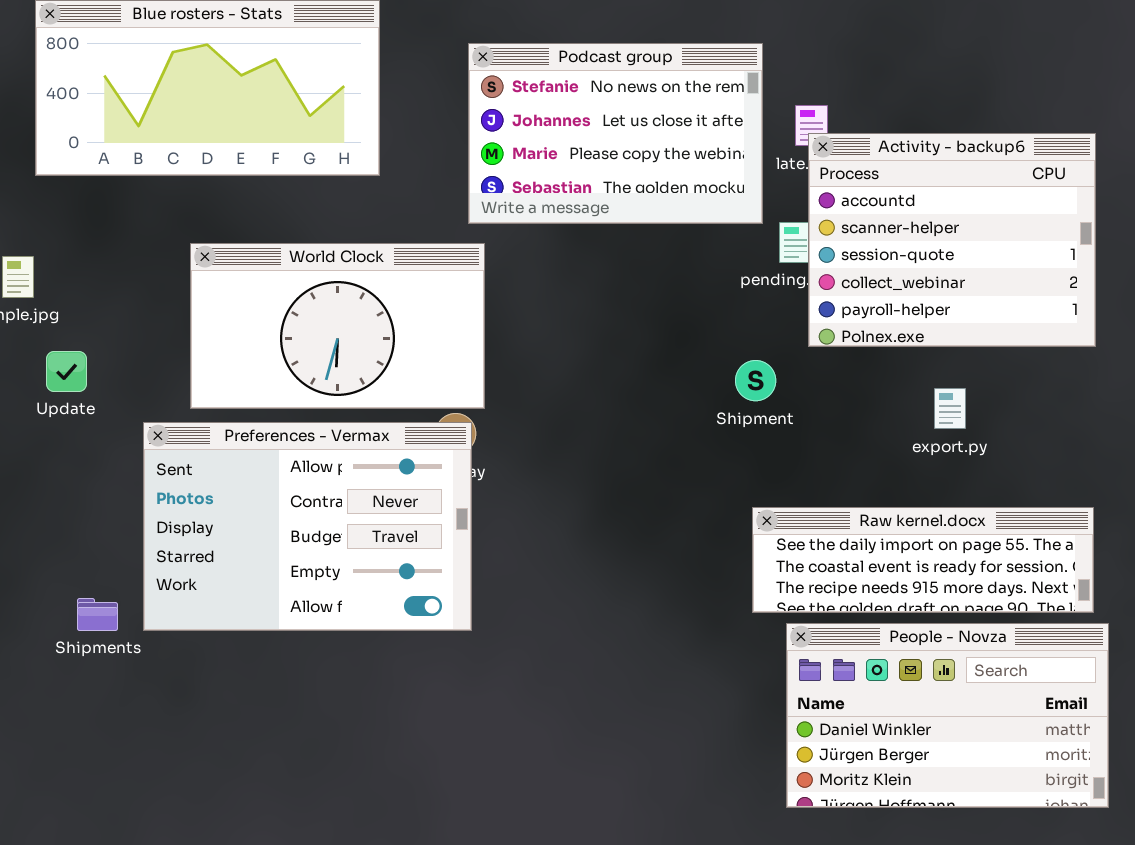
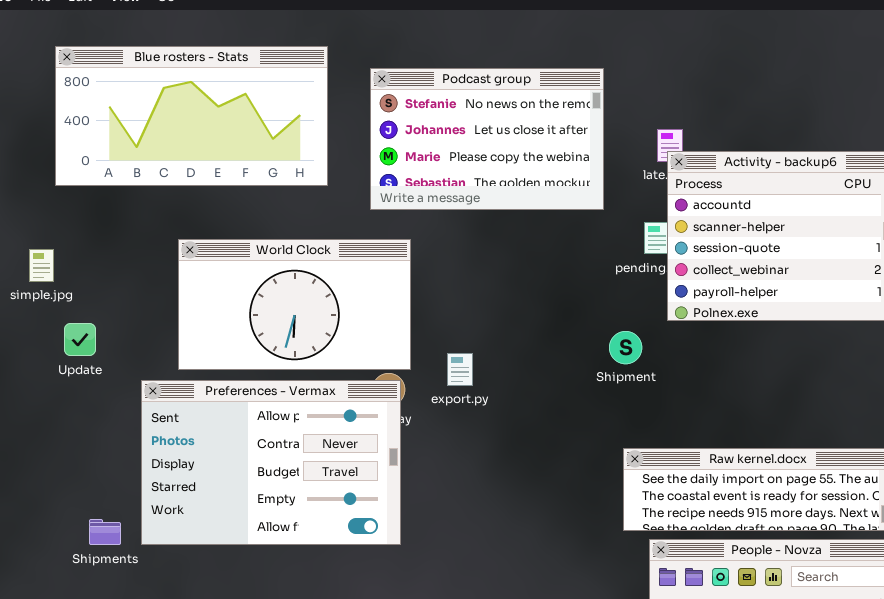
Podcast group: [468,43,763,224] -> [370,68,604,210], moved
export.py: [934,388,966,429] -> [447,353,473,386], moved

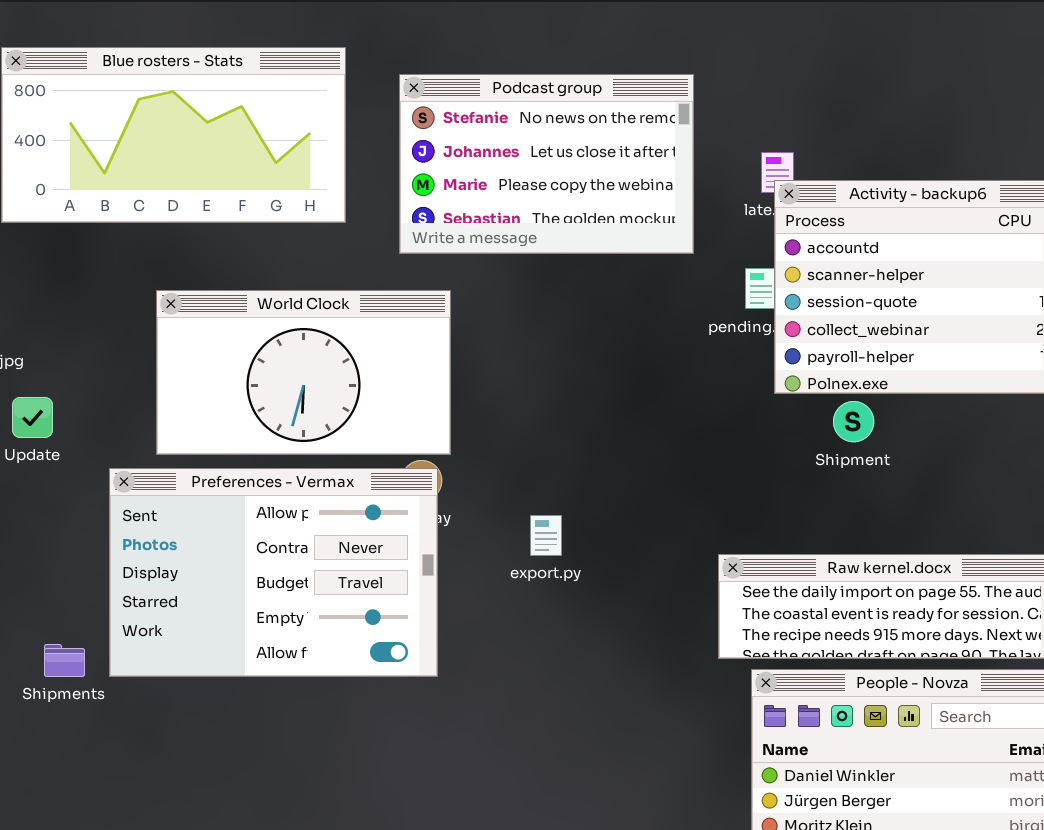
Shipment: [609,331,642,364] -> [833,401,874,442], moved
export.py: [447,353,473,386] -> [530,515,562,556], moved

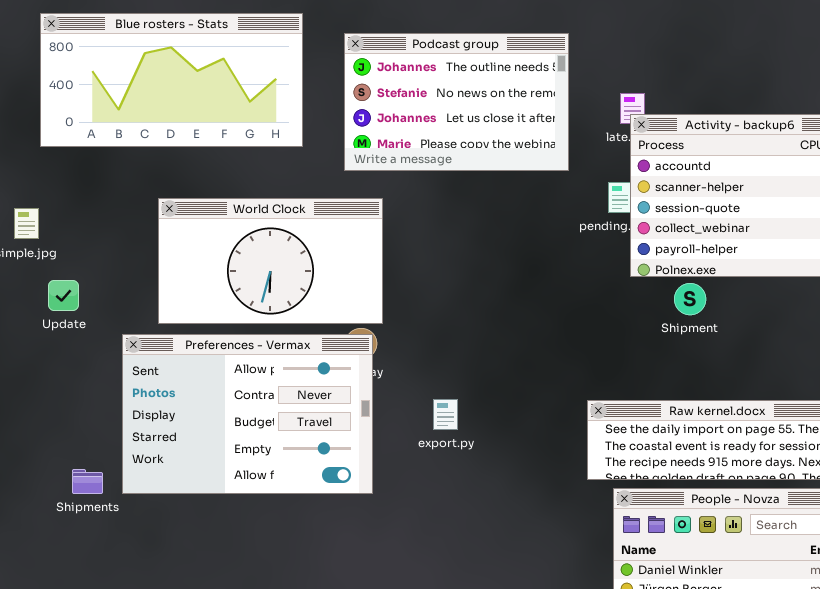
Podcast group: [399,74,694,254] -> [344,33,569,171], scrolled up 1 row
export.py: [530,515,562,556] -> [433,399,458,430], moved

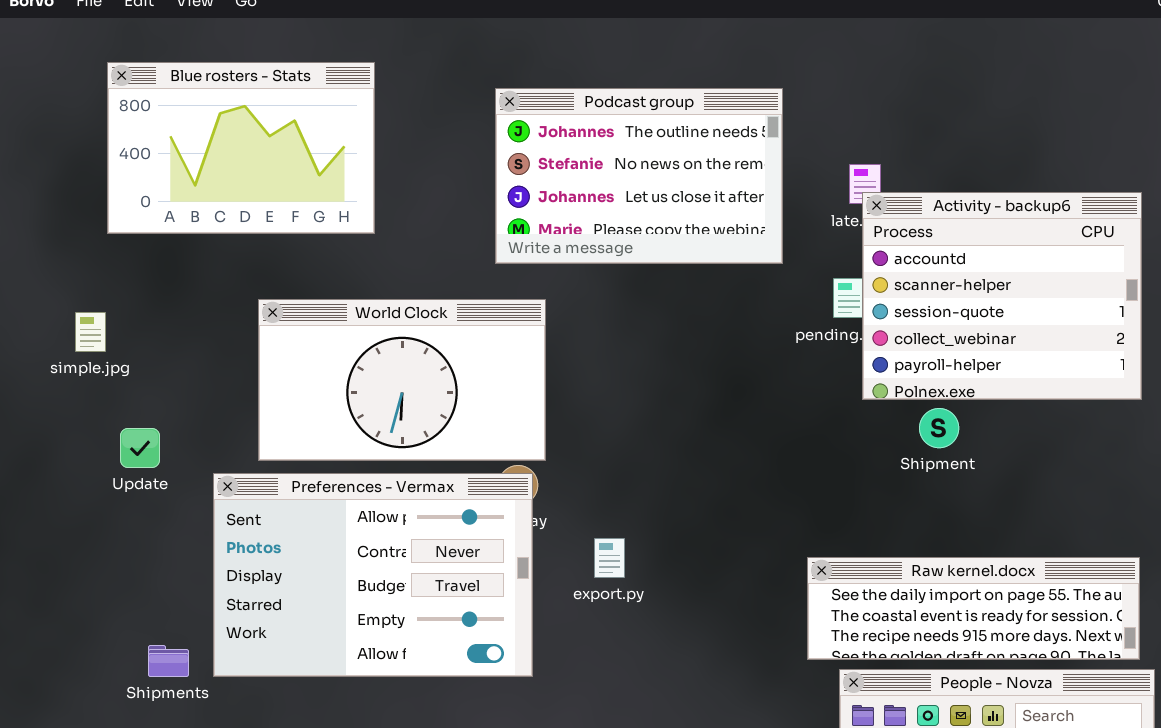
Blue rosters - Stats: [40,13,303,147] -> [107,62,375,234], resized
Update: [48,280,79,311] -> [120,428,160,468], moved
export.py: [433,399,458,430] -> [594,538,625,578], moved

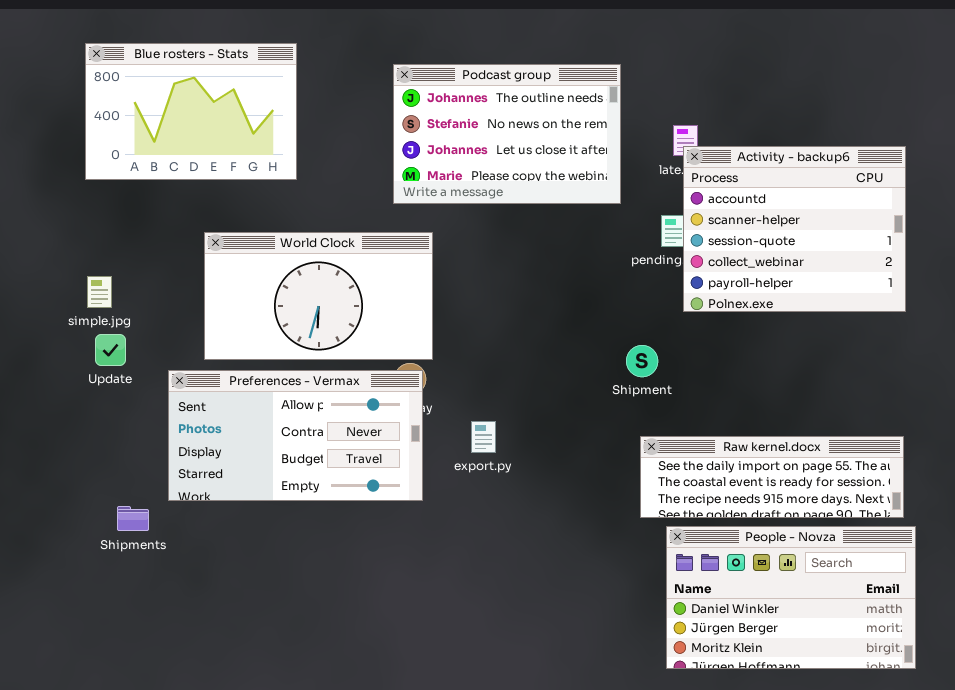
simple.jpg: [75,312,106,352] -> [87,276,112,308], moved
Shipment: [919,408,959,448] -> [626,345,658,377], moved
Preferences - Vermax: [213,473,533,677] -> [168,370,423,501], resized

